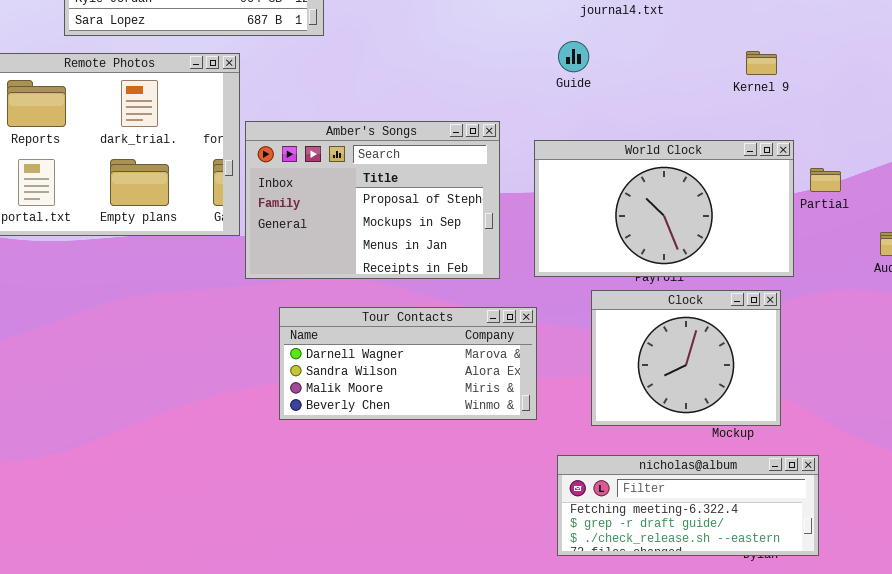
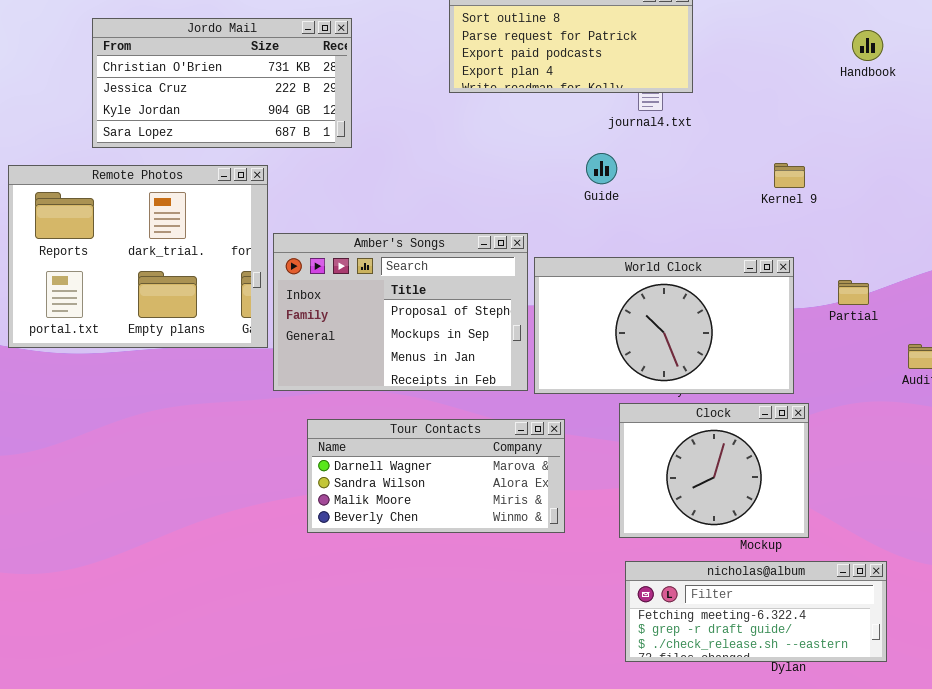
World Clock: [534,140,794,277] -> [534,257,794,394], moved
nicholas@album: [557,455,819,556] -> [625,561,887,662], moved

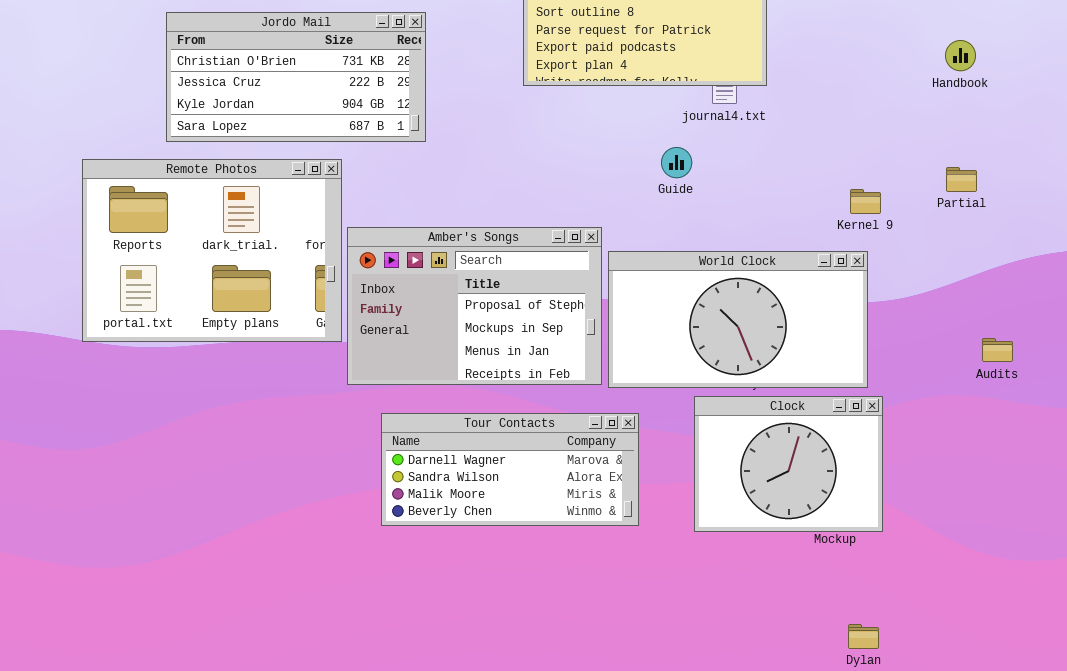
Handbook: [852,30,883,61] -> [945,40,976,71], moved
Kernel 9: [774,163,805,188] -> [850,189,881,214], moved
Partial: [838,280,869,305] -> [946,167,977,192], moved
nicholas@album: [625,561,887,662] -> none, closed

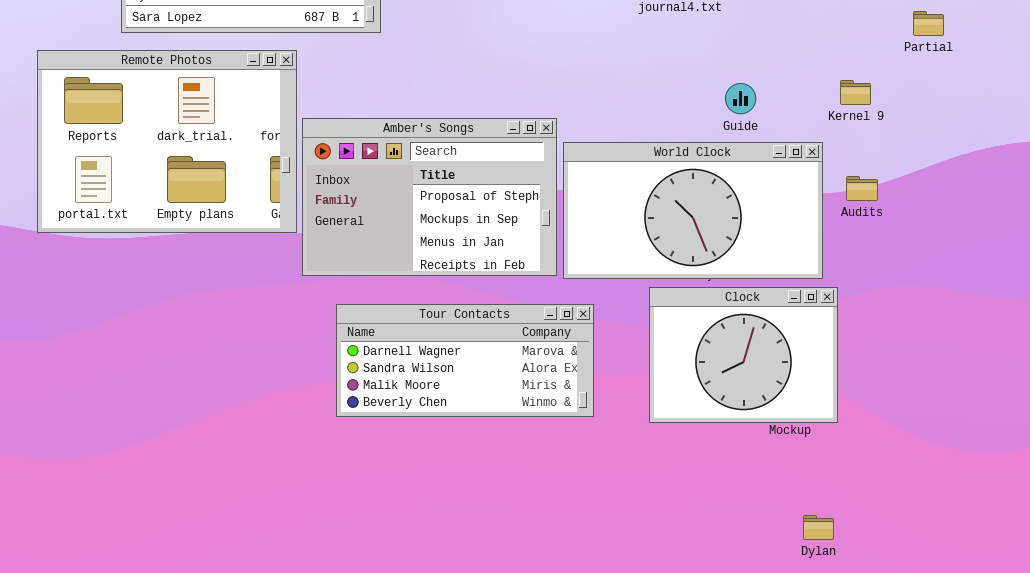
Guide: [661,147,692,178] -> [725,83,756,114], moved
Partial: [946,167,977,192] -> [913,11,944,36], moved
Kernel 9: [850,189,881,214] -> [840,80,871,105], moved
Audits: [982,338,1013,362] -> [846,176,878,201], moved

